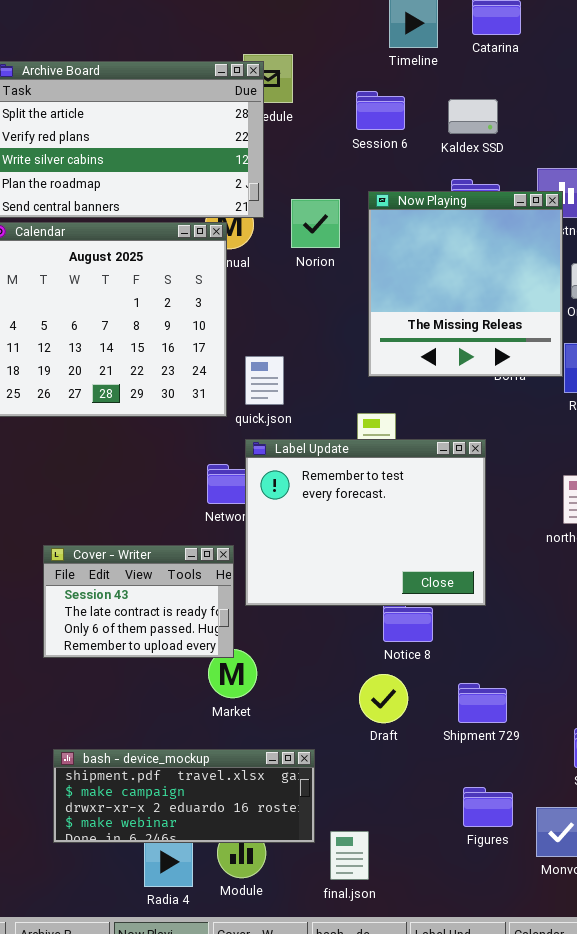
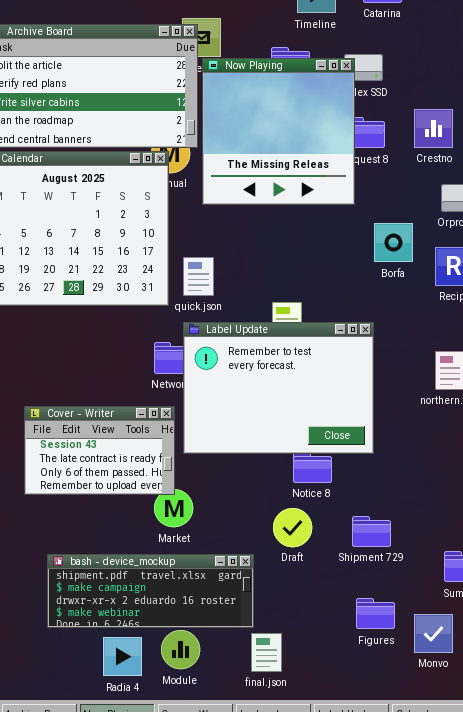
Now Playing: [368,191,563,377] -> [202,58,355,205], moved
bash - device_mockup: [53,749,315,843] -> [47,554,254,628], moved

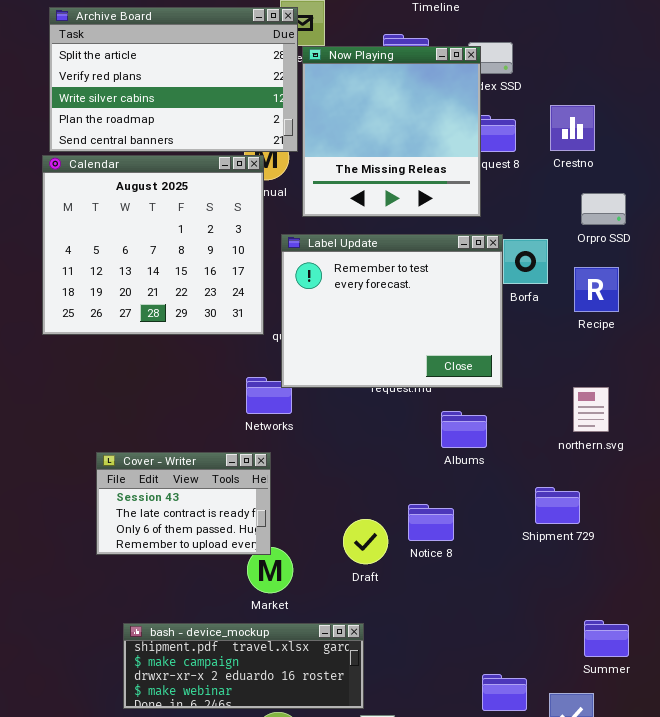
Label Update: [183,322,374,454] -> [281,234,503,388], moved
Draft: [273,508,312,547] -> [343,519,388,564], moved
Shipment 729: [352,516,391,547] -> [535,487,580,524], moved

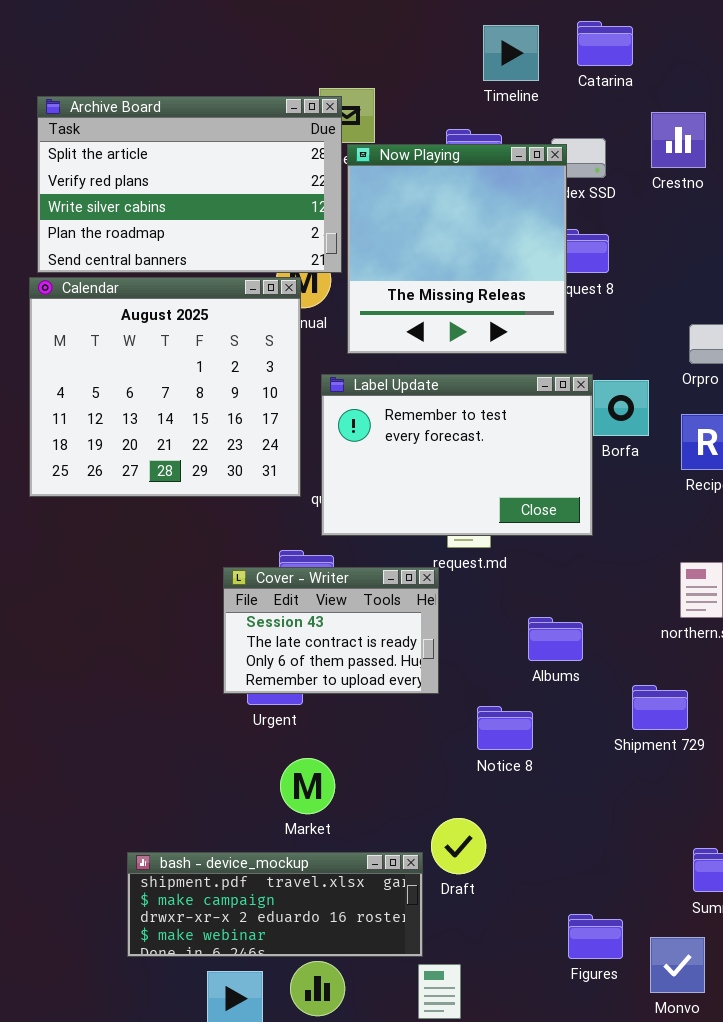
Crestno: [550,105,595,151] -> [651,112,706,168], moved
Label Update: [281,234,503,388] -> [321,374,593,536], resized
Albums: [441,411,487,448] -> [528,617,583,661], moved
Cover - Writer: [96,452,271,555] -> [223,567,439,694], moved
Draft: [343,519,388,564] -> [431,818,486,874], moved

